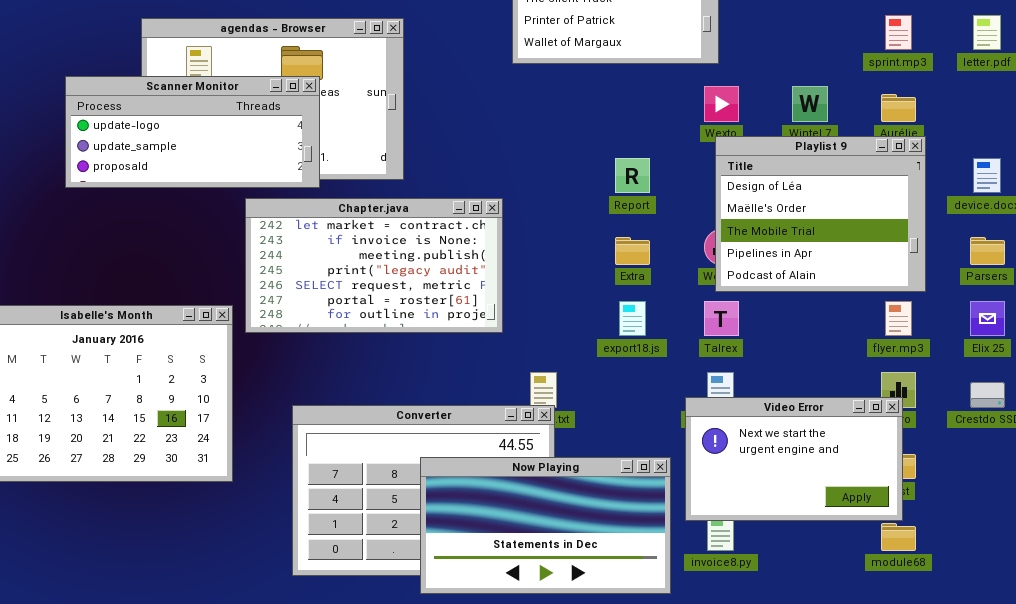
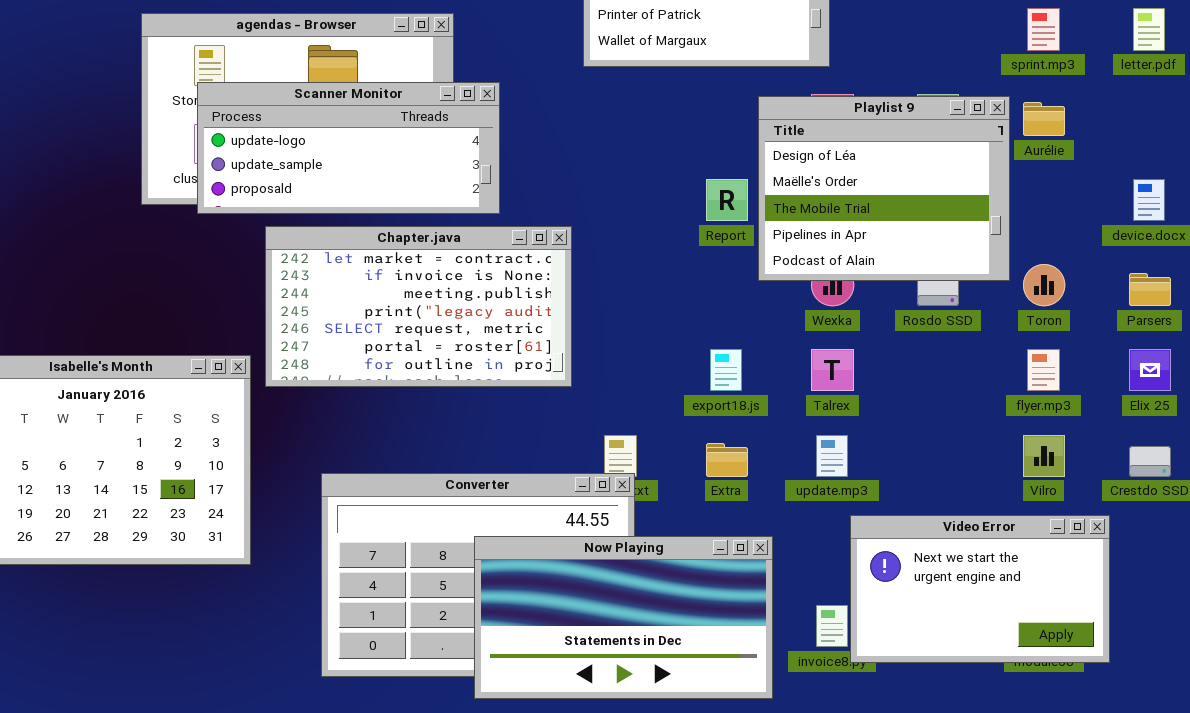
Scanner Monitor: [65,76,320,188] -> [197,82,500,214], moved
Playlist 9: [715,136,926,292] -> [758,96,1010,281], moved
Extra: [615,237,650,265] -> [706,443,748,477], moved
Video Error: [685,397,903,521] -> [850,515,1110,663], moved

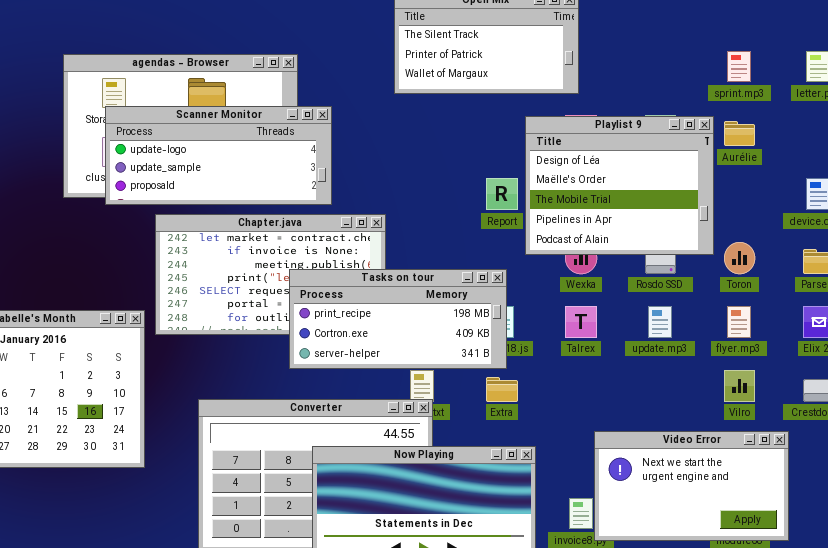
Tasks on tour: none -> [289,269,507,369], opened
update.mp3: [816,435,848,477] -> [648,306,672,338], moved

